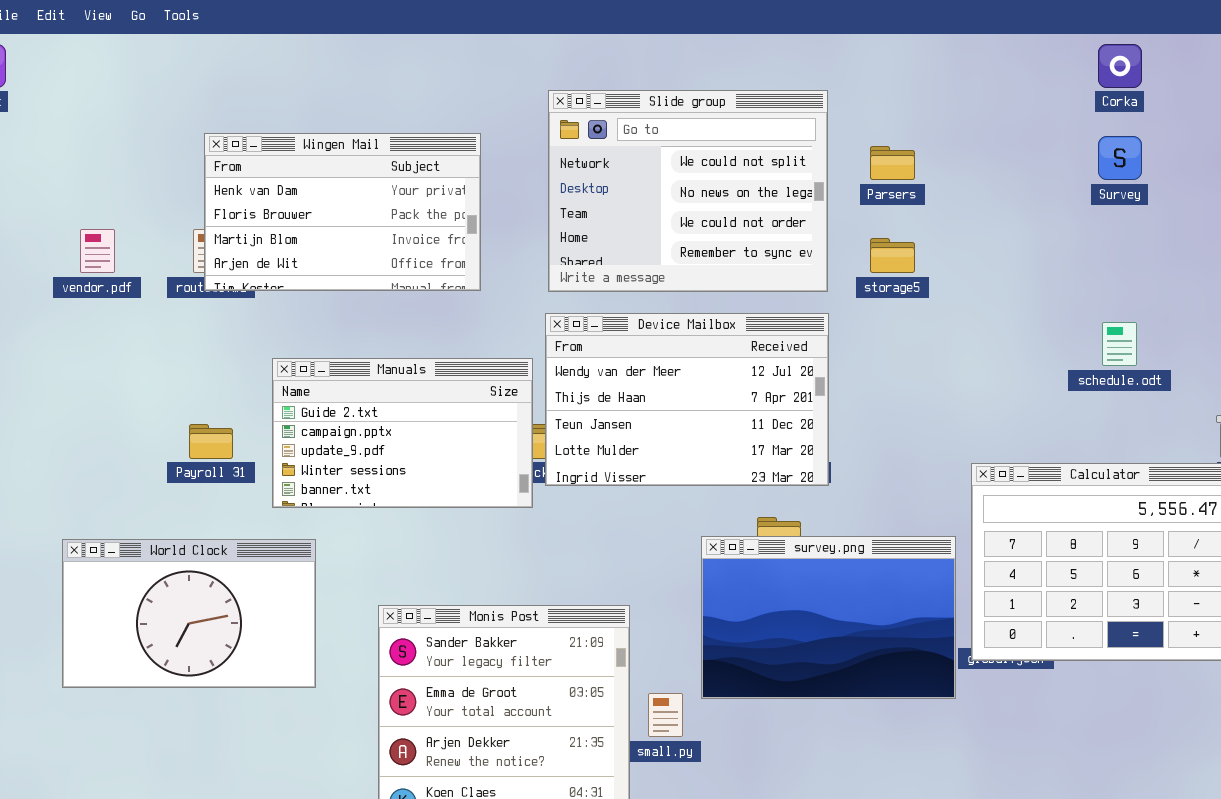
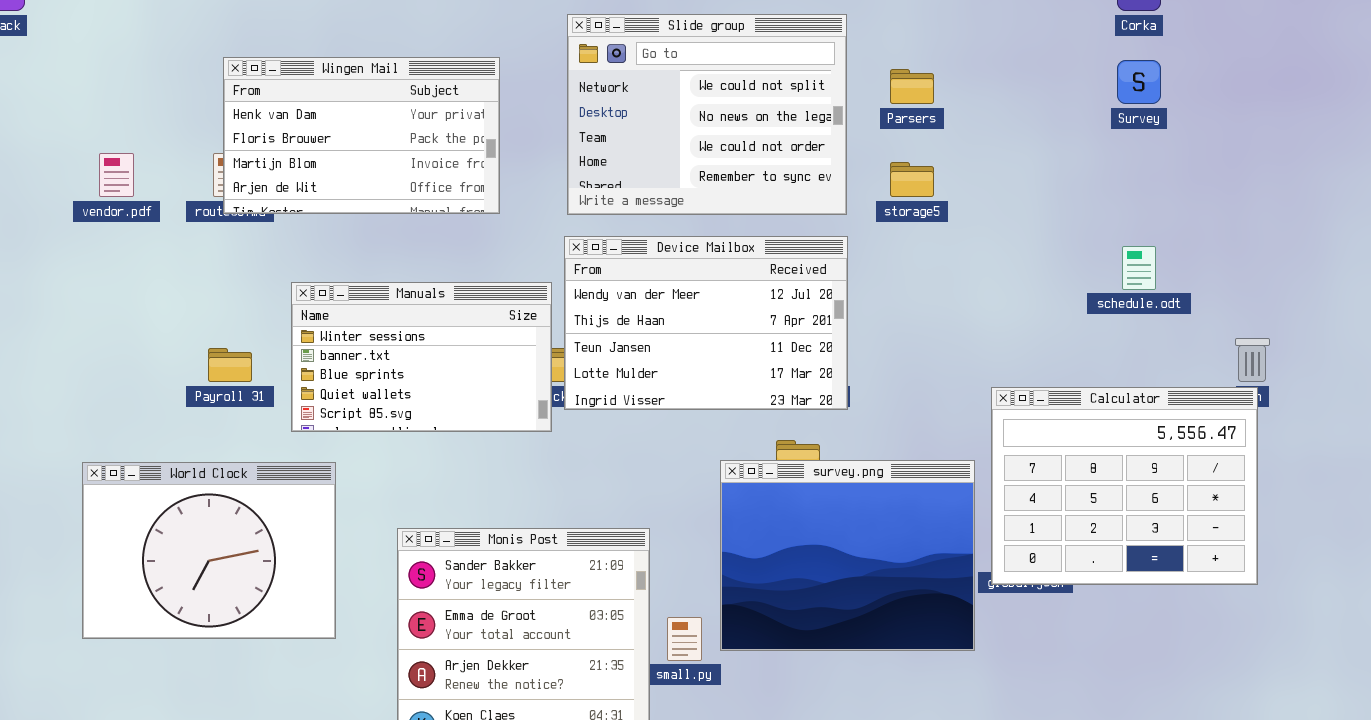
Manuals: [272,358,533,508] -> [291,282,552,432], scrolled down 3 rows
survey.png: [701,536,956,699] -> [720,460,975,651], resized
World Clock: [62,539,316,688] -> [82,462,336,639], resized

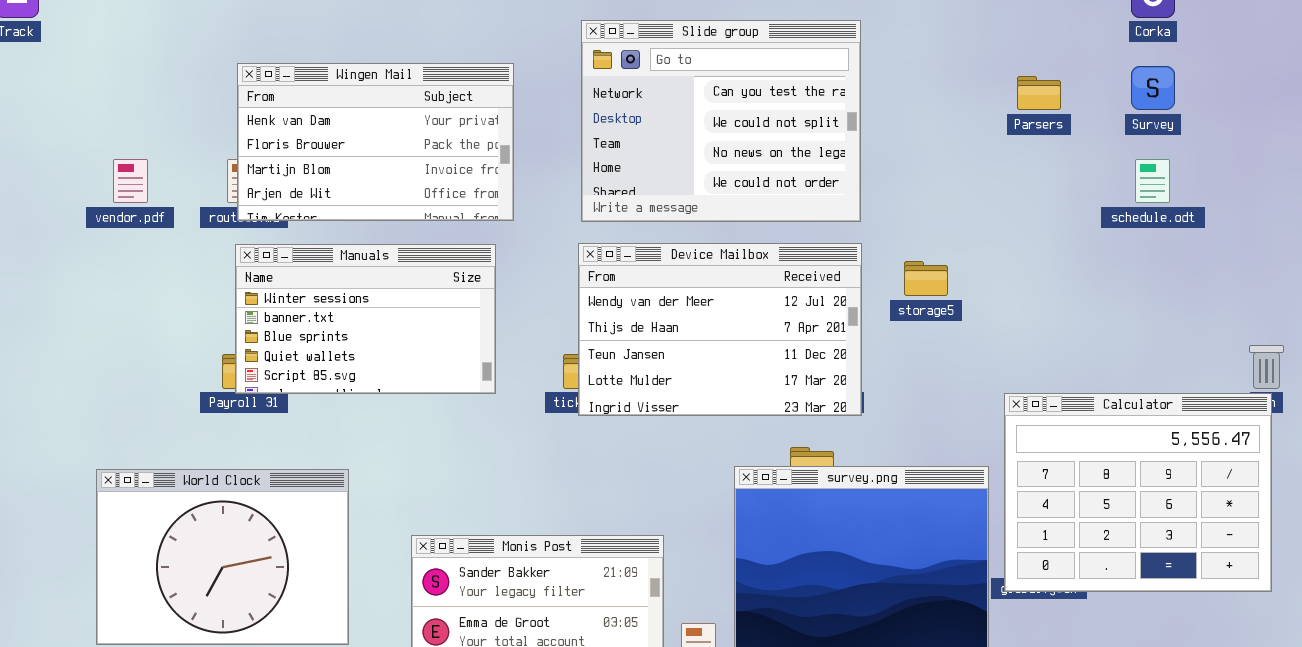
Slide group: [567,14,847,215] -> [581,20,861,222], scrolled up 1 row
Parsers: [890,69,934,104] -> [1017,76,1061,110], moved
storage5: [890,162,934,197] -> [904,261,948,296], moved
schedule.odt: [1122,246,1156,290] -> [1135,159,1170,203], moved
Manuals: [291,282,552,432] -> [235,244,496,394], moved

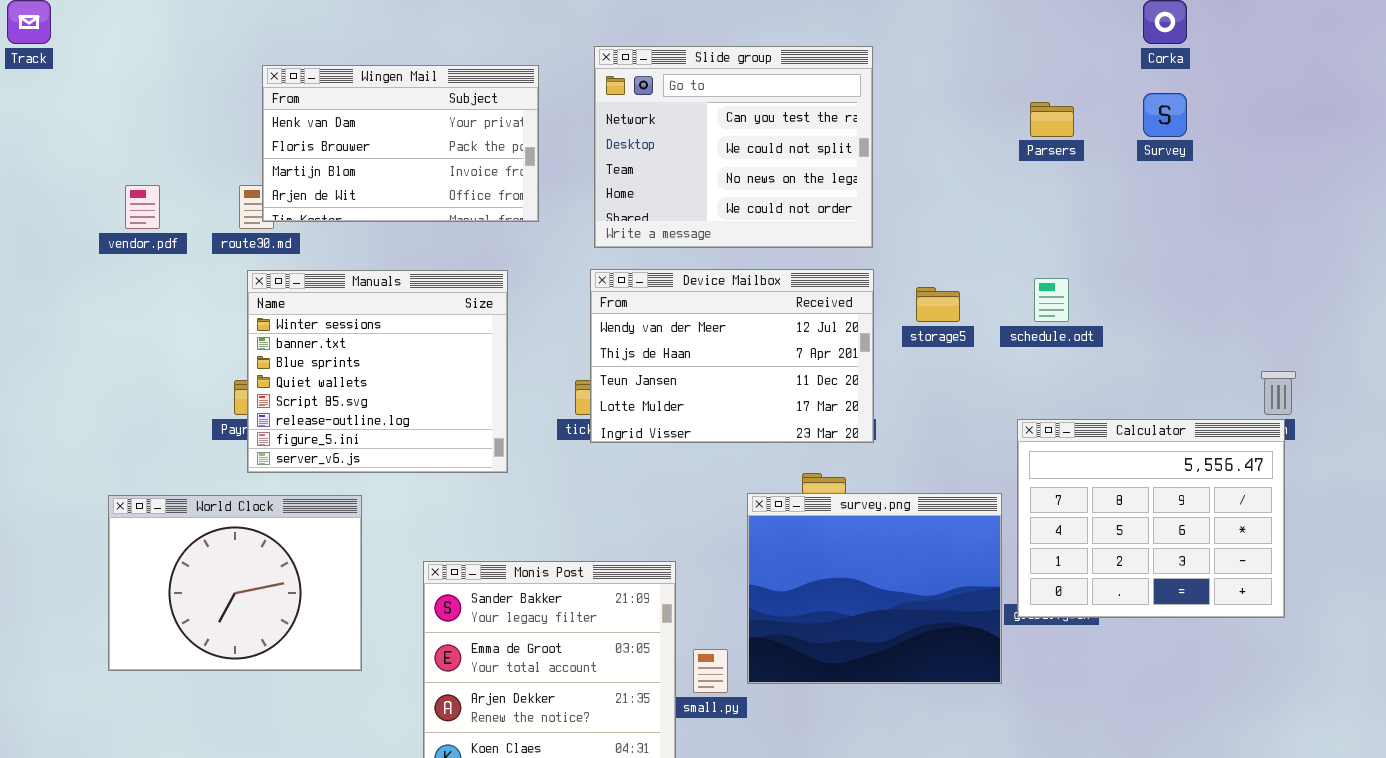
Wingen Mail: [237,63,514,221] -> [262,65,539,222], moved
schedule.odt: [1135,159,1170,203] -> [1034,278,1069,322], moved
Manuals: [235,244,496,394] -> [247,270,508,473], resized

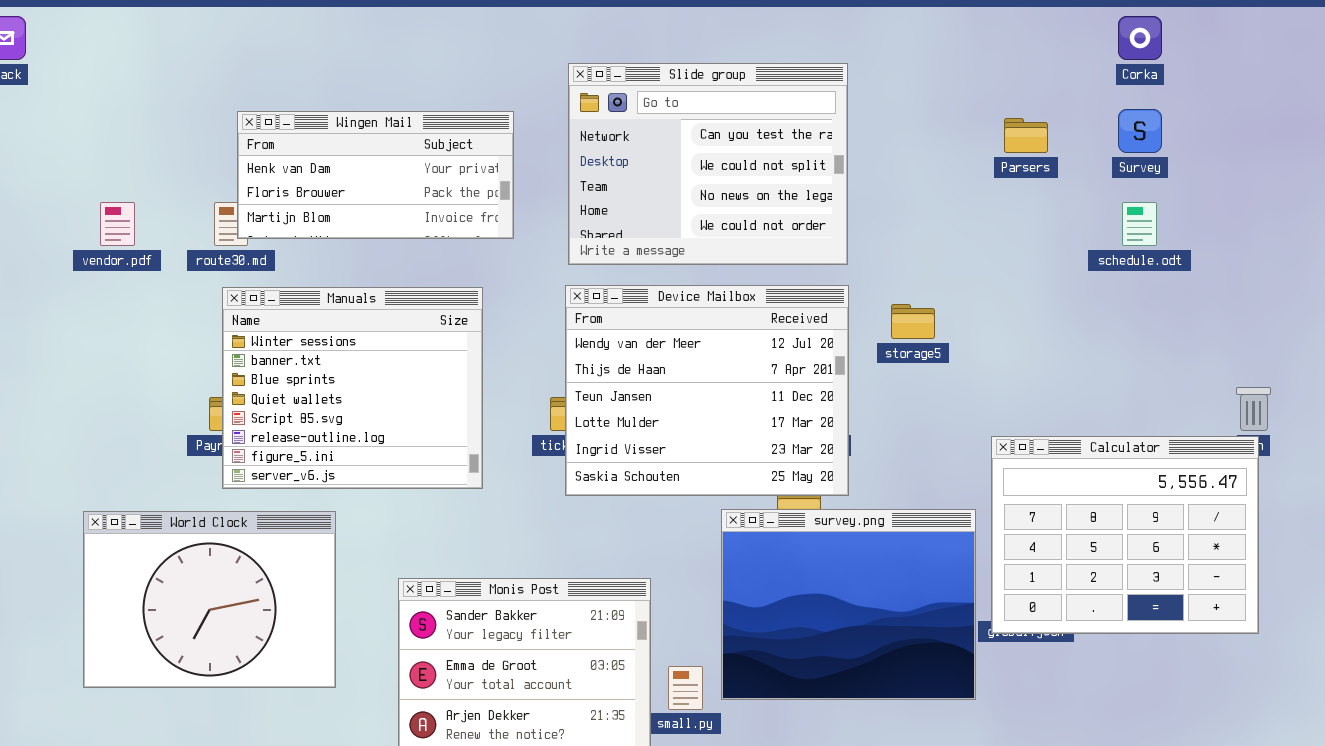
Wingen Mail: [262,65,539,222] -> [237,111,514,239], resized
Device Mailbox: [590,269,874,443] -> [565,285,849,496], resized
schedule.odt: [1034,278,1069,322] -> [1122,202,1157,246], moved

